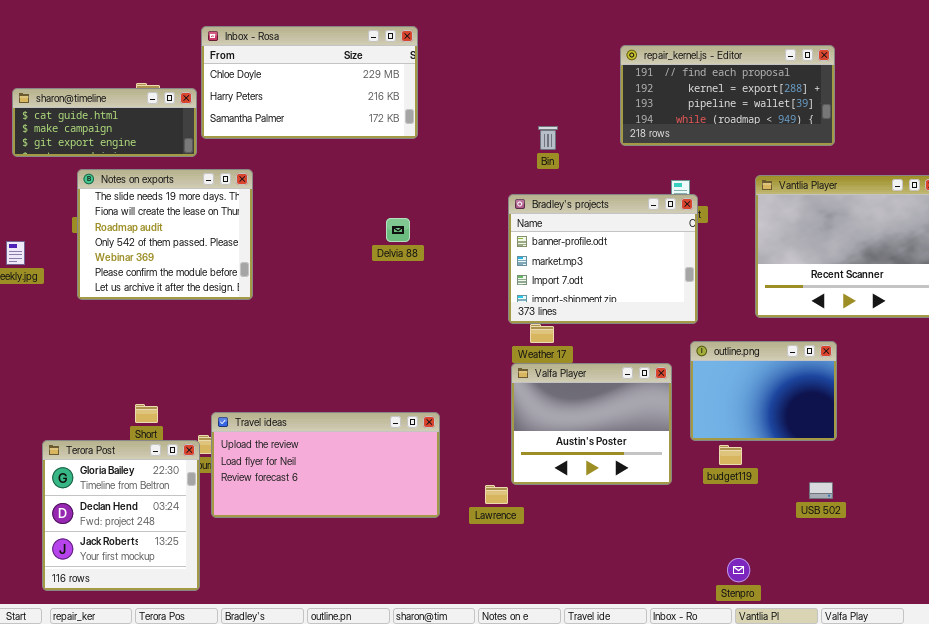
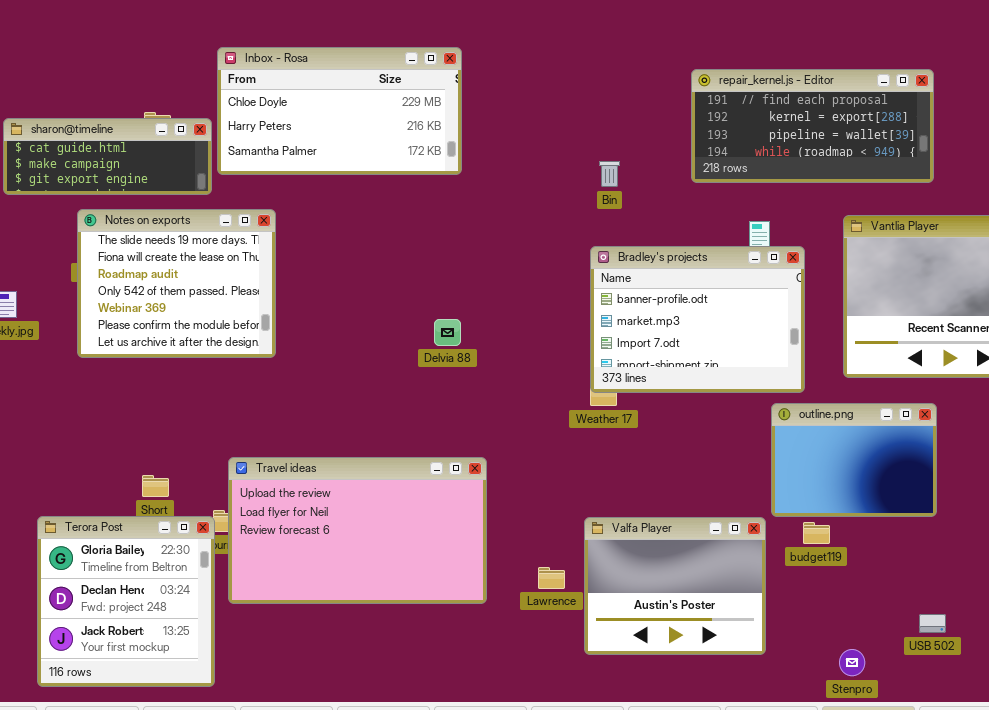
Bradley's projects: [508,194,698,324] -> [590,246,805,393], moved
Delvia 88: [386,218,410,242] -> [434,319,461,346], moved
Valfa Player: [511,363,672,485] -> [584,517,766,655], moved
Travel ideas: [211,412,440,518] -> [228,457,487,604], resized
USB 502: [809,482,833,499] -> [919,614,946,633], moved
Stenpro: [727,558,750,582] -> [839,649,865,676], moved

